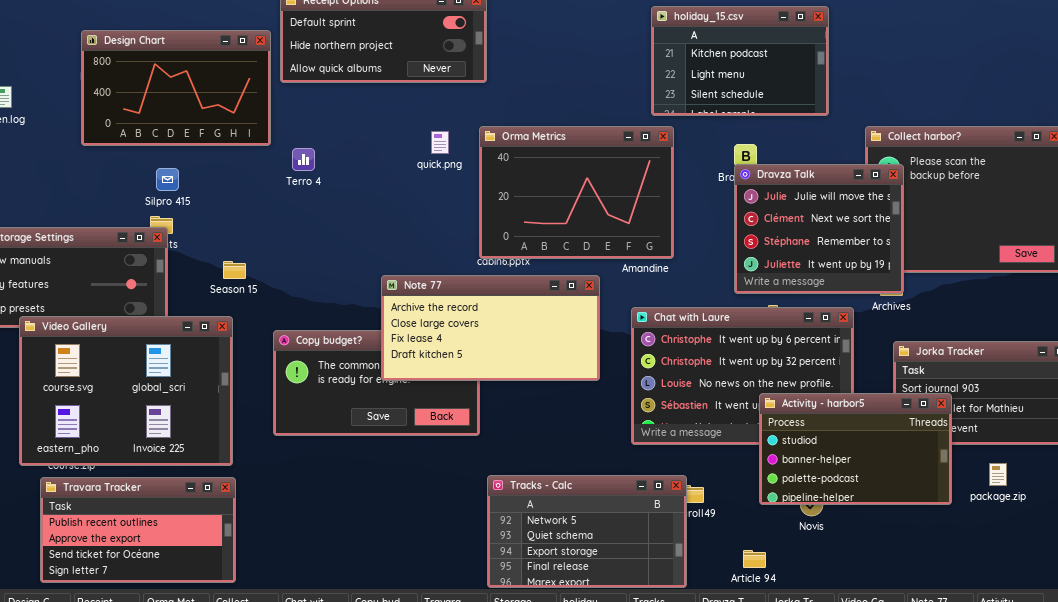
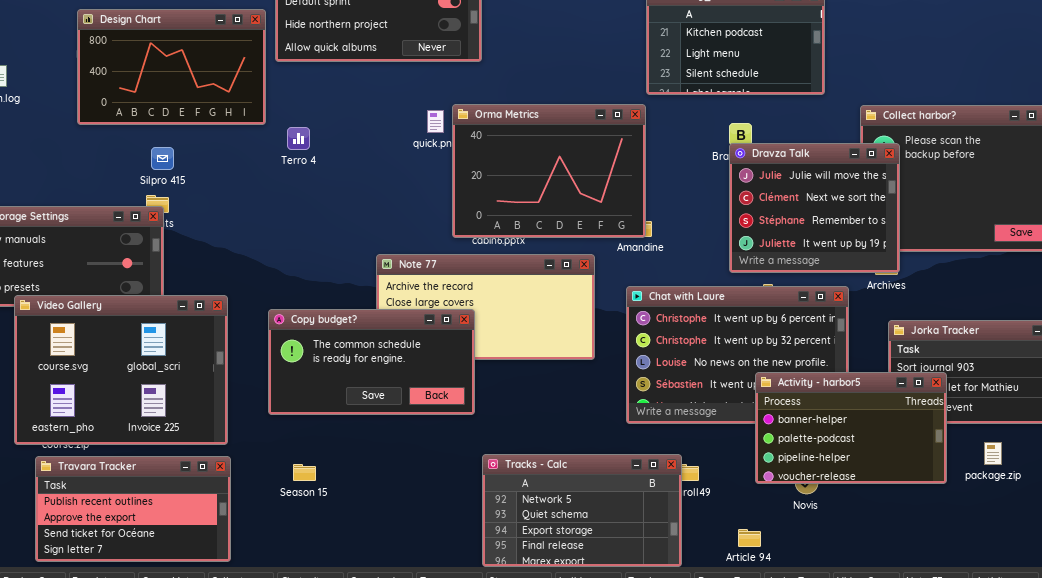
Orma Metrics: [479,126,674,259] -> [452,104,646,238], moved
Season 15: [223,261,246,279] -> [293,464,316,481], moved
Copy budget?: [273,330,480,436] -> [268,309,475,415], raised
Activity - harbor5: [759,393,952,505] -> [755,372,947,484], scrolled down 1 row

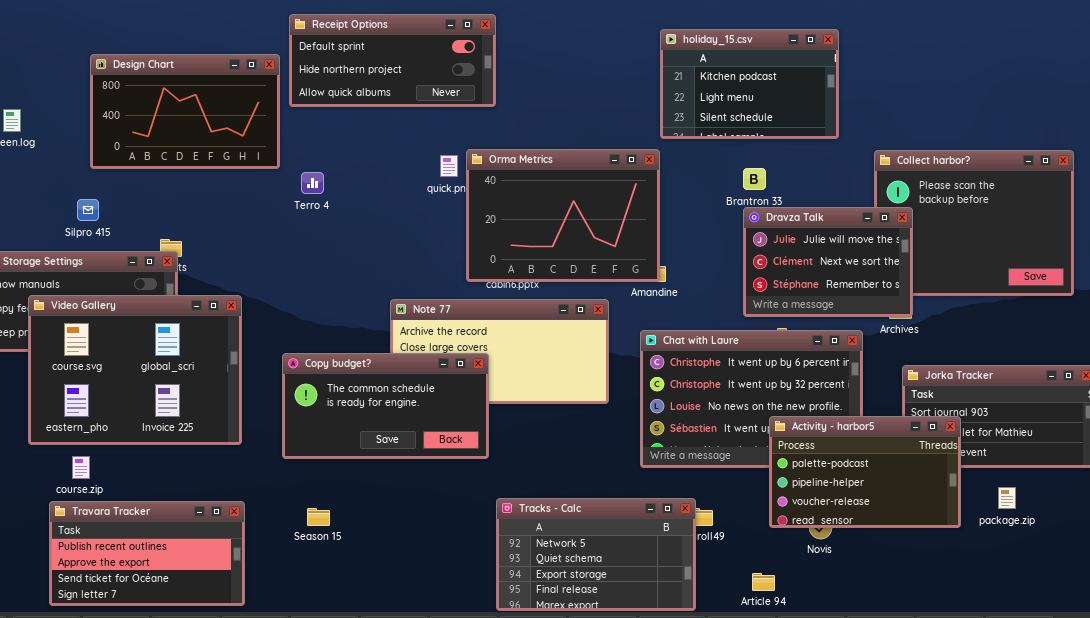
Dravza Talk: [729,143,900,273] -> [743,207,913,317], resized
Silpro 415: [151,147,174,170] -> [77,199,99,221], moved
Video Gallery: [14,295,228,445] -> [28,295,242,445], moved
Activity - harbor5: [755,372,947,484] -> [769,416,961,528], scrolled down 1 row

